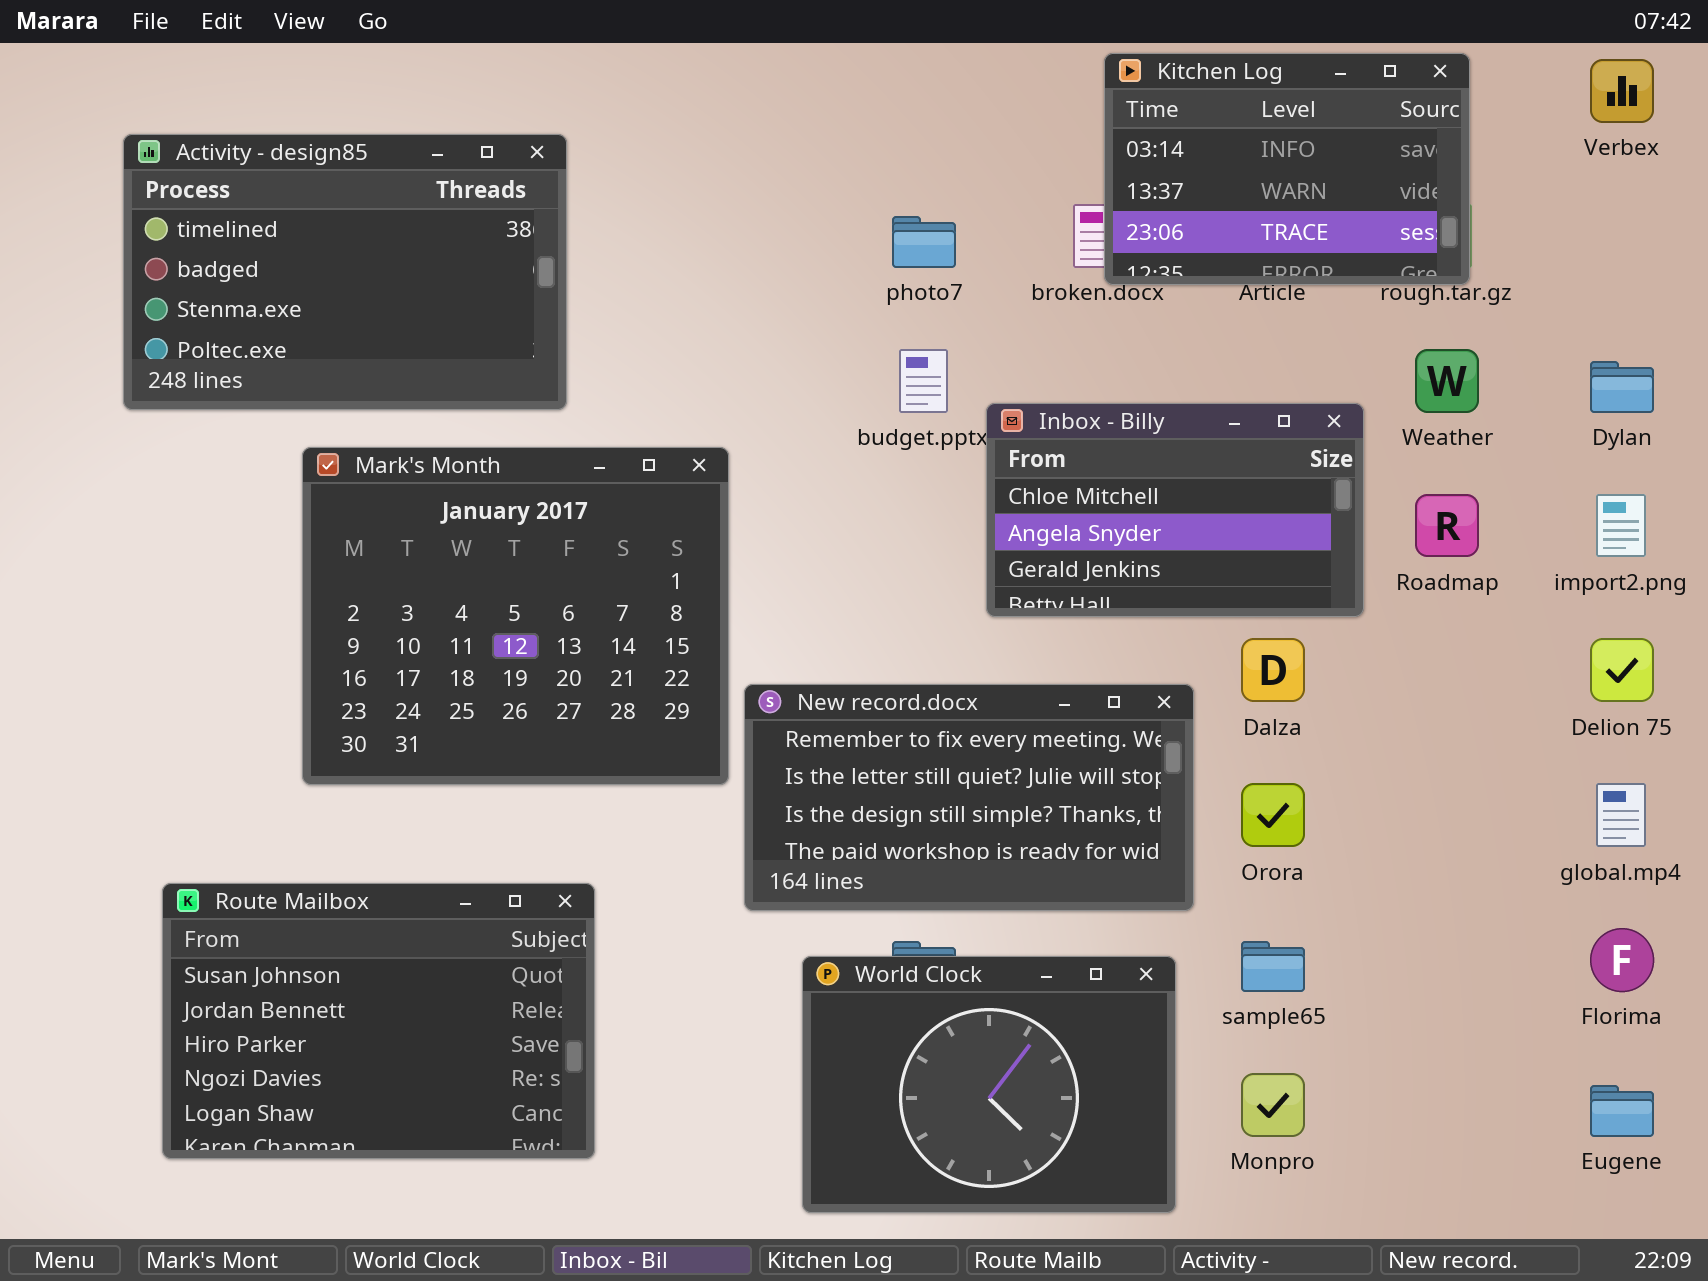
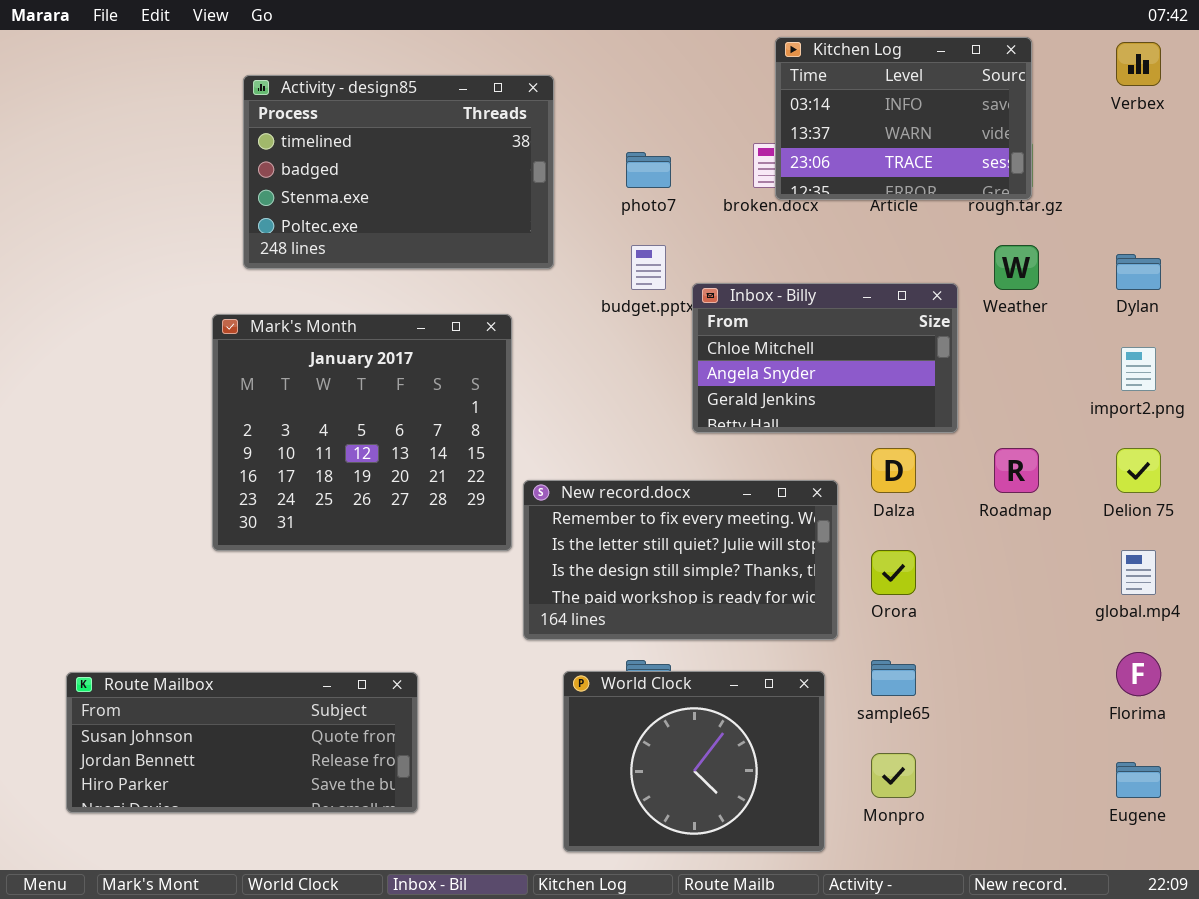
Activity - design85: [123,134,567,410] -> [243,75,554,269], moved
Roadmap: [1415,494,1479,557] -> [994,448,1039,493], moved
Route Mailbox: [162,883,595,1159] -> [66,672,418,813], resized

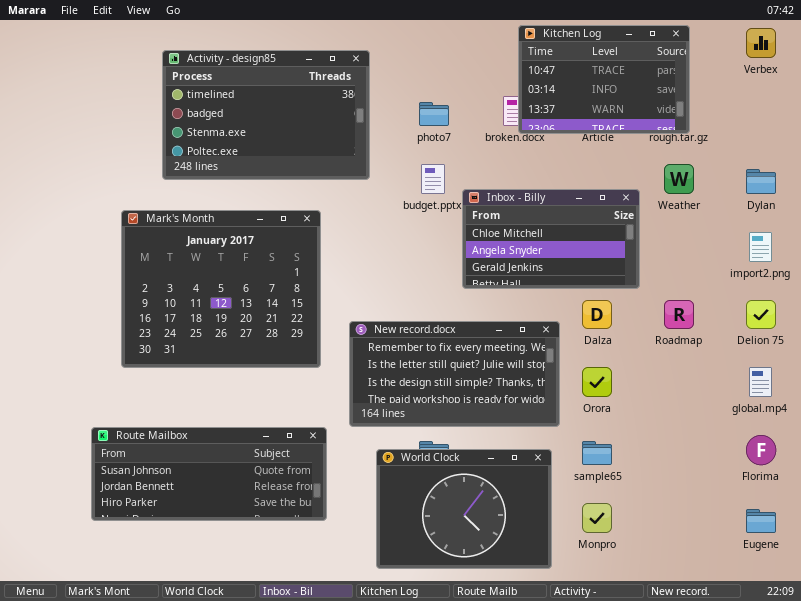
Kitchen Log: [775,37,1032,200] -> [518,25,690,134], scrolled up 1 row
Mark's Month: [212,314,512,551] -> [121,210,321,368], moved
Route Mailbox: [66,672,418,813] -> [91,427,327,521], moved

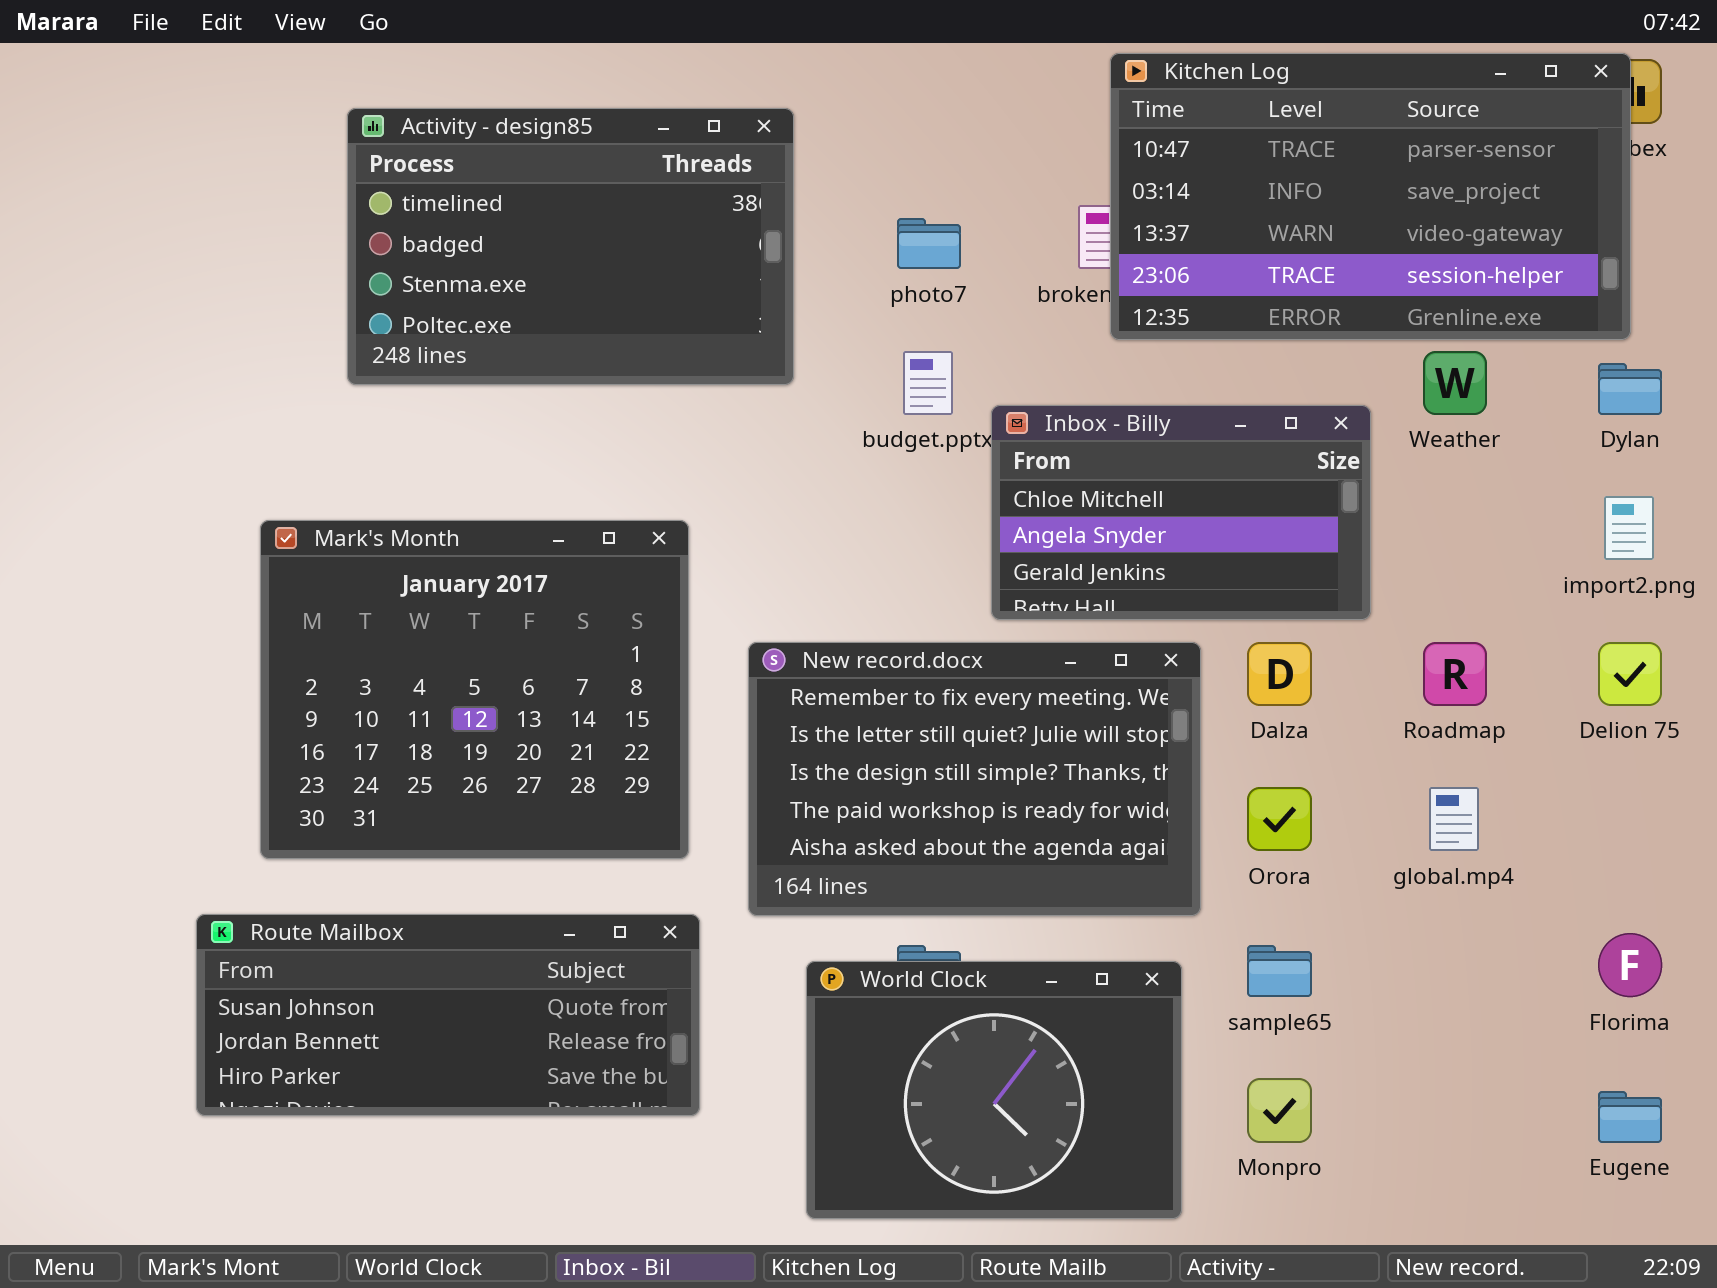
Kitchen Log: [518,25,690,134] -> [1110,53,1631,340], resized
Mark's Month: [121,210,321,368] -> [260,520,689,859], moved
New record.docx: [349,321,560,427] -> [748,642,1201,916], resized
global.mp4: [749,367,772,397] -> [1429,787,1479,851], moved

